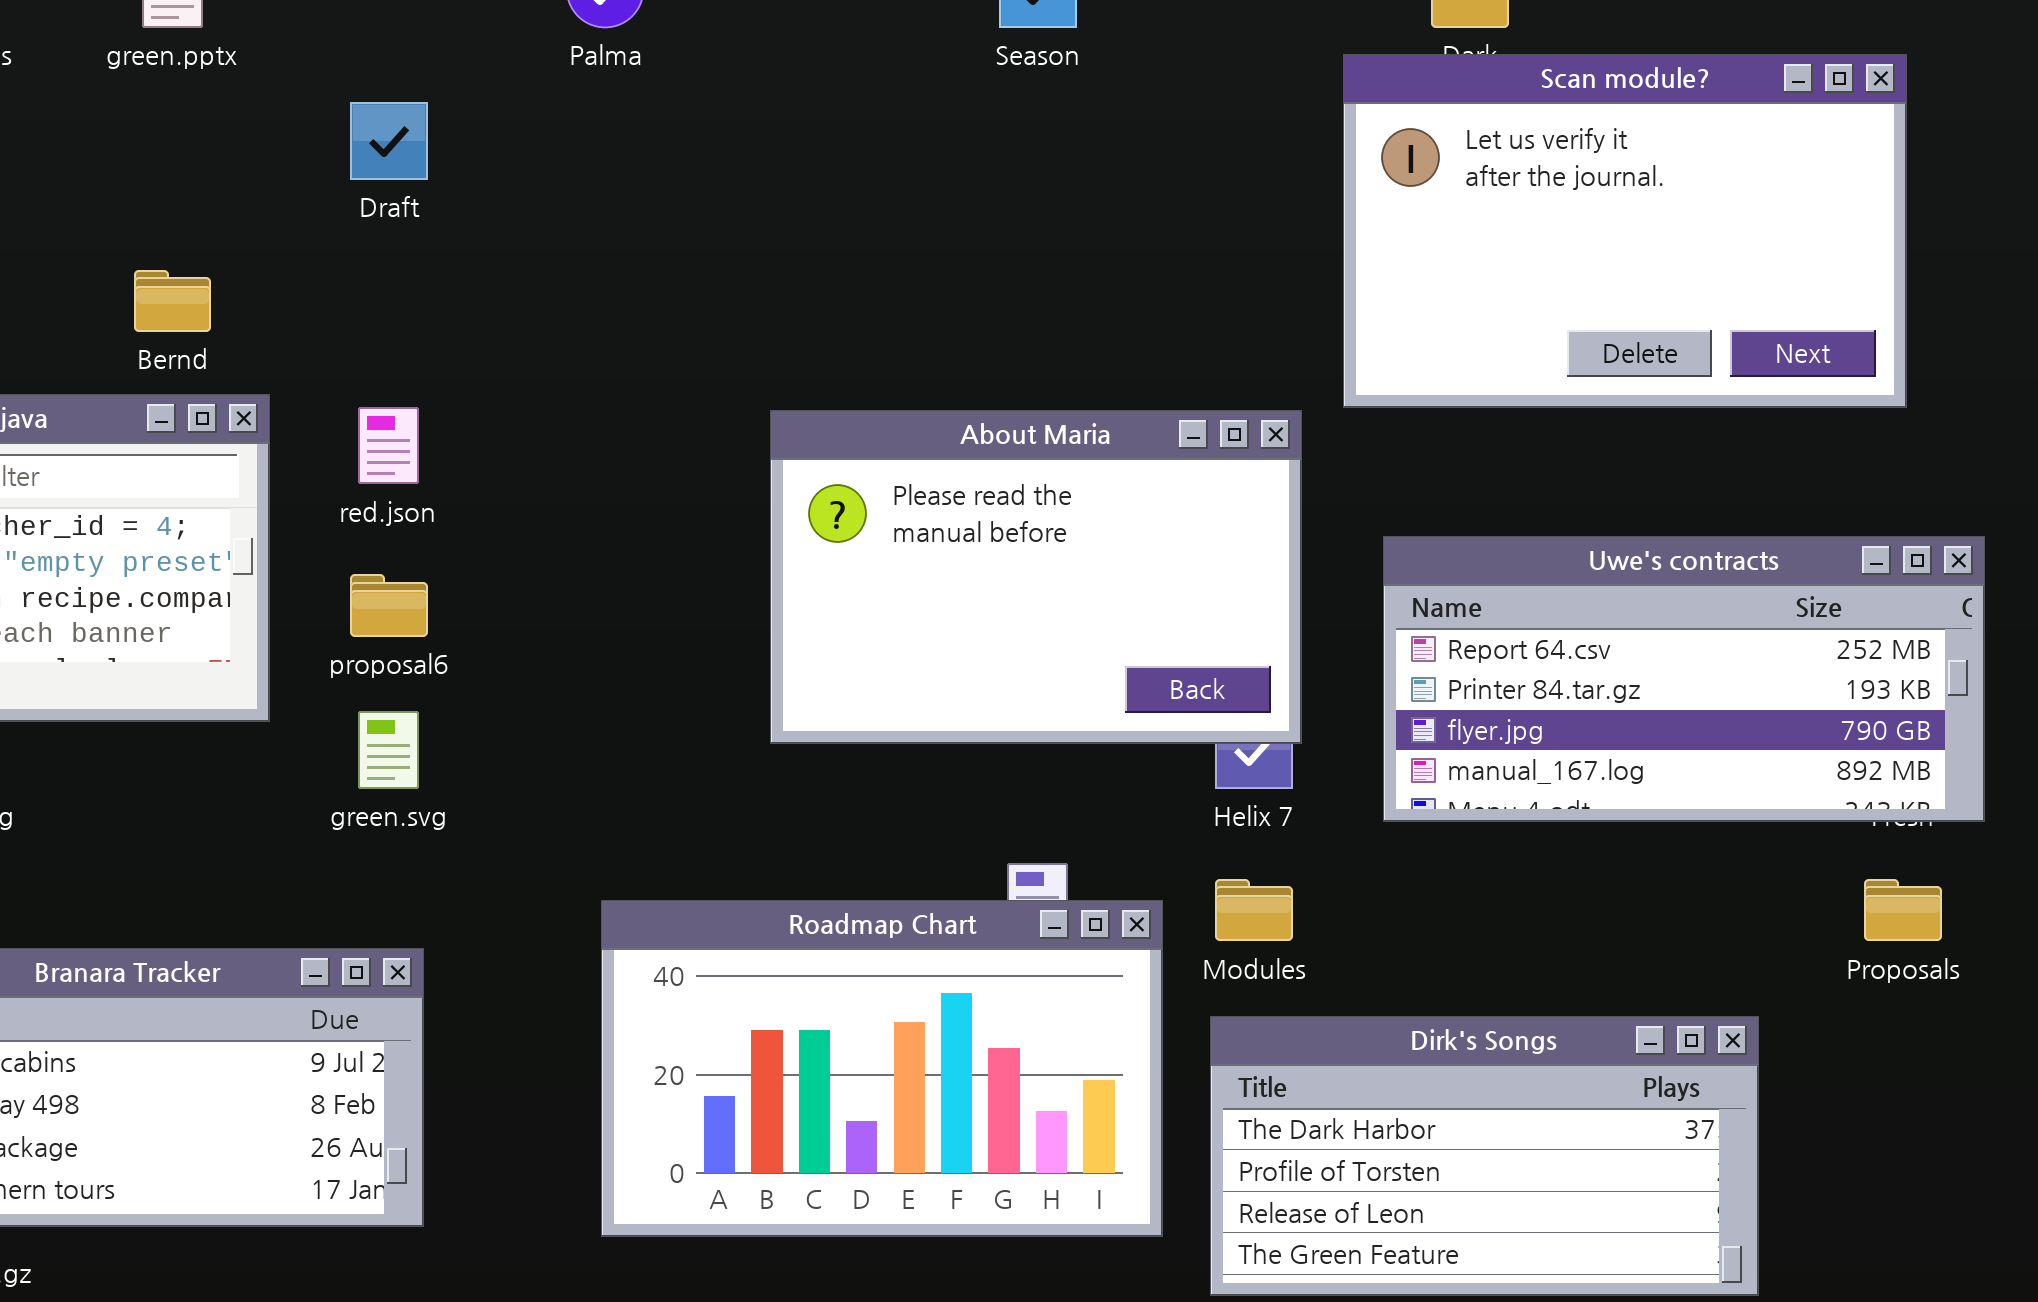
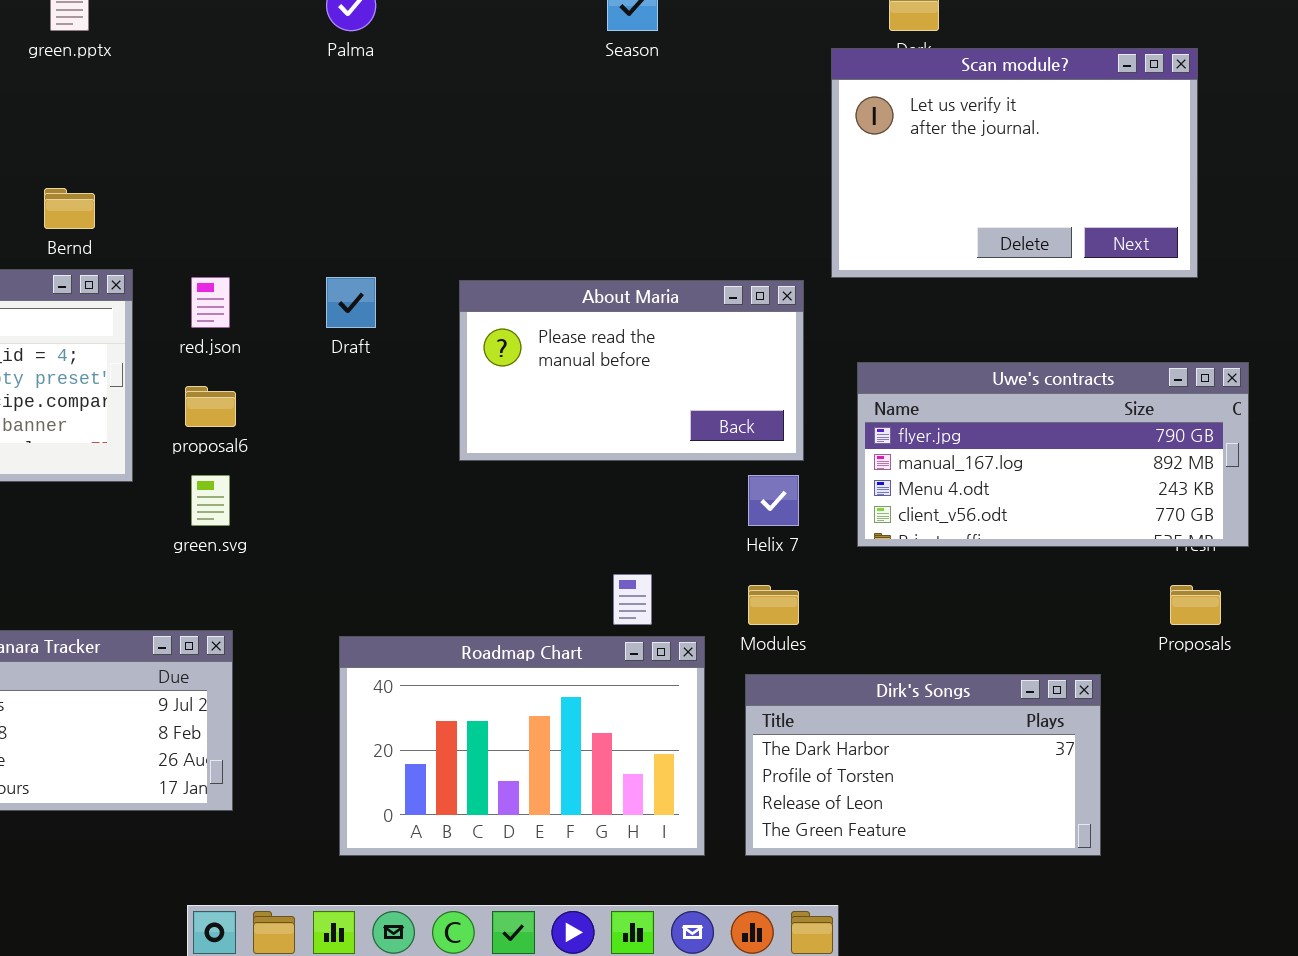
Draft: [350,102,428,180] -> [326,277,376,328], moved
About Maria: [770,410,1302,744] -> [459,280,804,461], resized
Uwe's contracts: [1383,536,1985,822] -> [857,362,1249,547], scrolled down 2 rows
Roadmap Chart: [601,900,1163,1237] -> [339,636,705,856], moved

